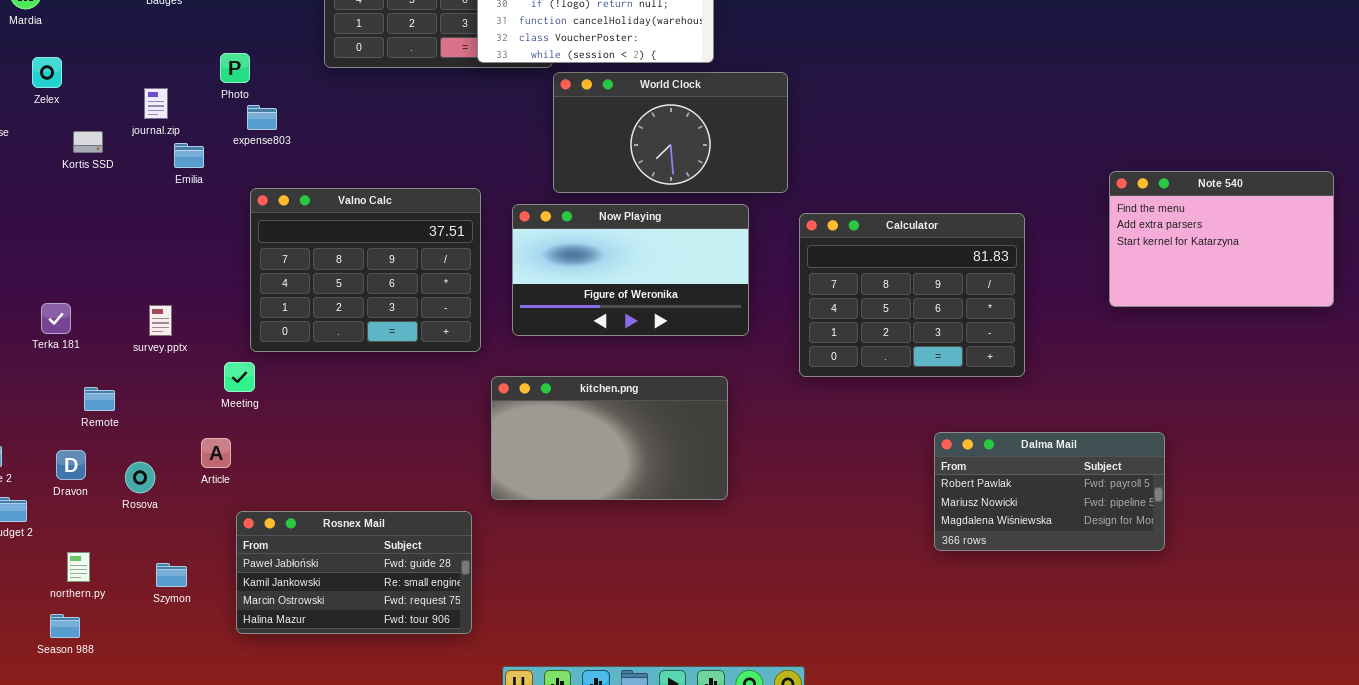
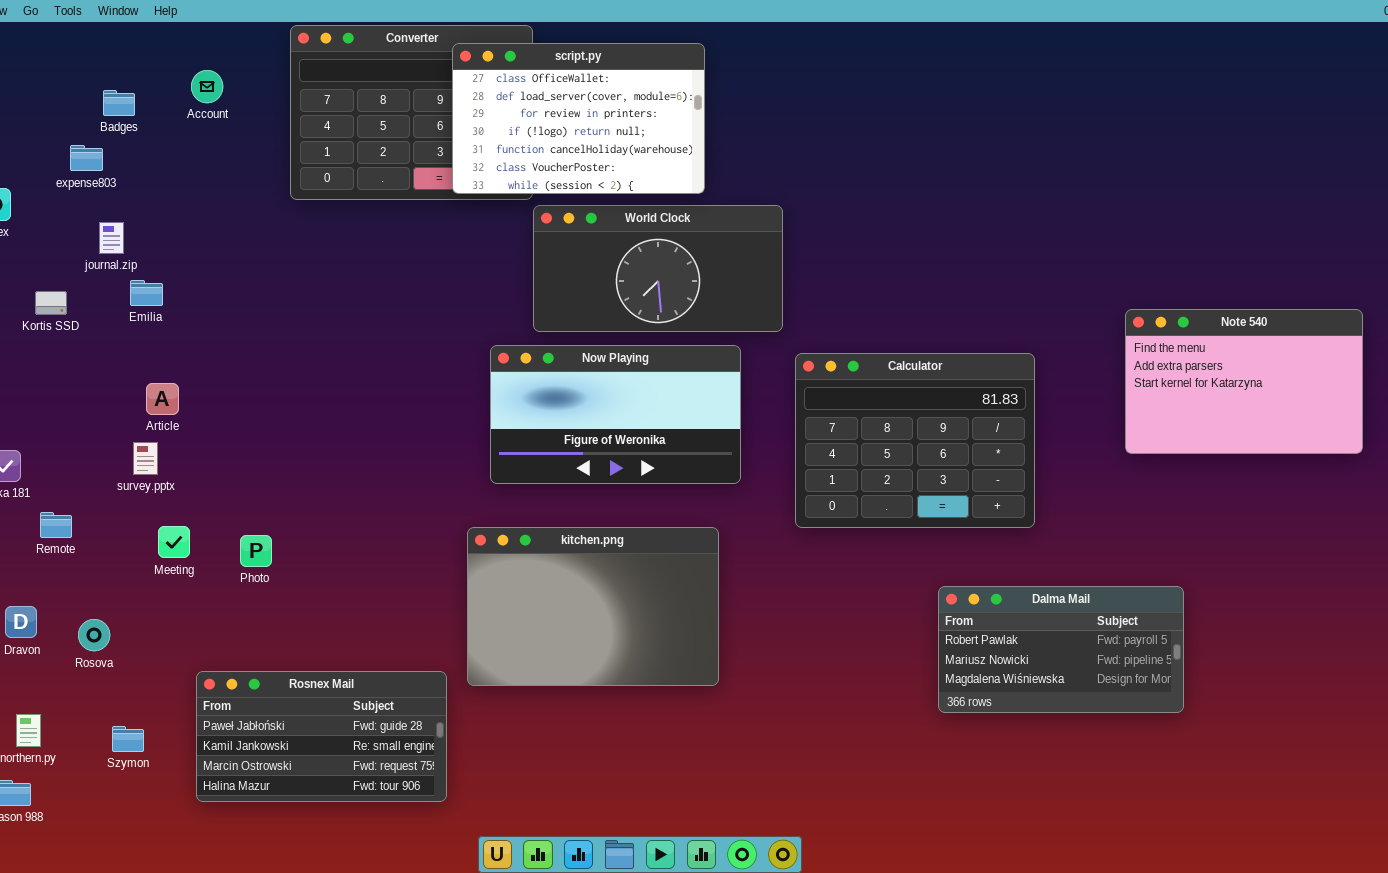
Photo: [220,53,250,83] -> [240,535,272,567], moved
expense803: [247,105,277,130] -> [70,145,103,171], moved
Kortis SSD: [73,131,103,153] -> [35,291,67,315], moved
Valno Calc: [250,188,481,352] -> none, closed
survey.pptx: [149,305,172,336] -> [133,442,158,475], moved
Meeting: [224,362,255,392] -> [158,526,190,558], moved
kitchen.png: [491,376,728,500] -> [467,527,719,686], resized
Remote: [84,387,115,411] -> [40,512,72,538], moved
Article: [201,438,231,468] -> [146,383,179,415], moved

